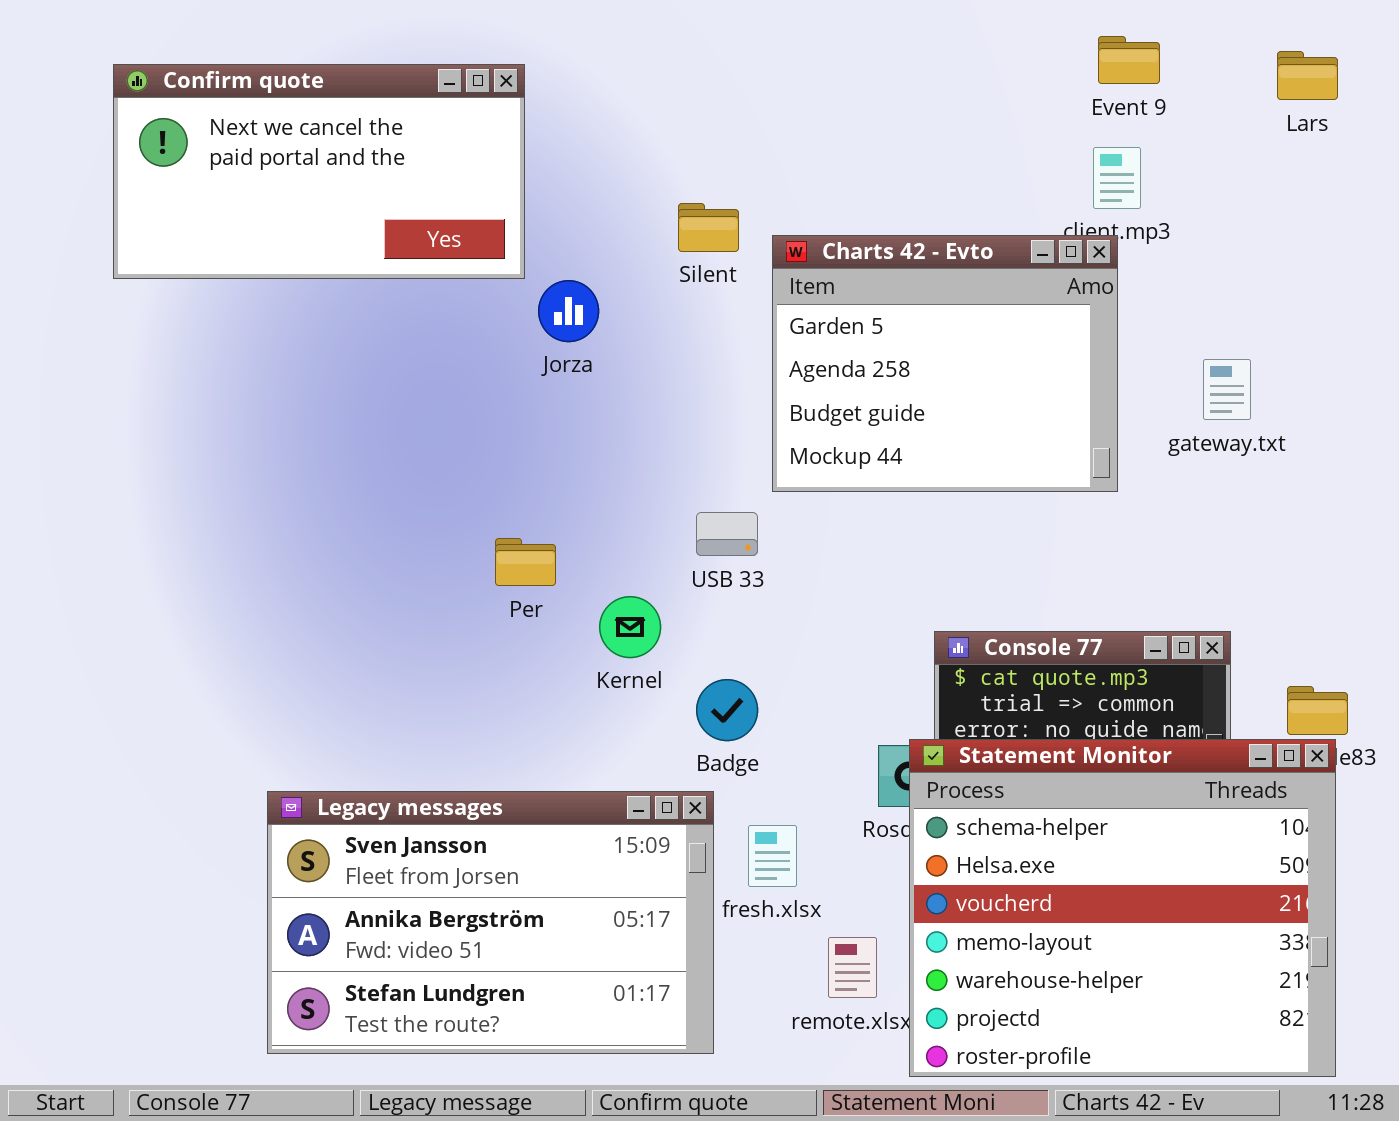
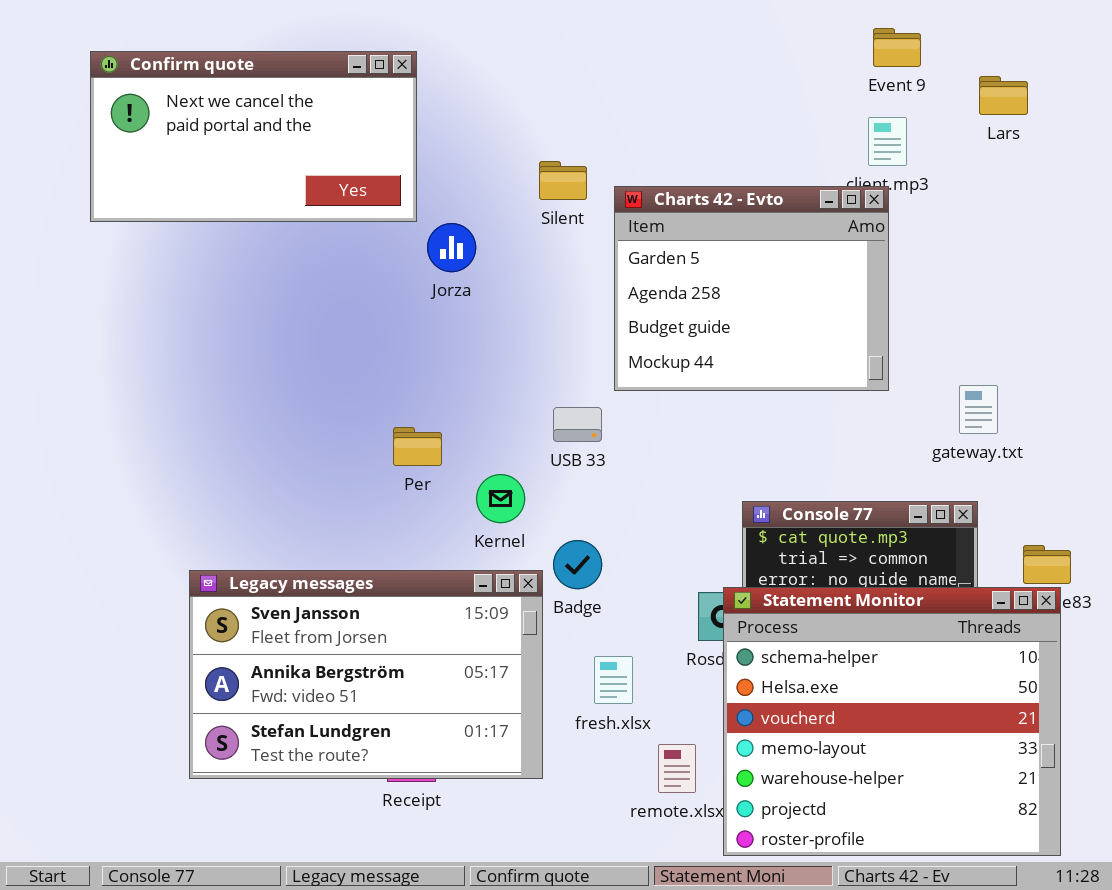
Lars: [1277,51,1338,100] -> [979,76,1028,115], moved
gateway.txt: [1203,359,1251,420] -> [959,385,998,434], moved
Legacy messages: [267,791,714,1054] -> [189,570,543,779], moved

